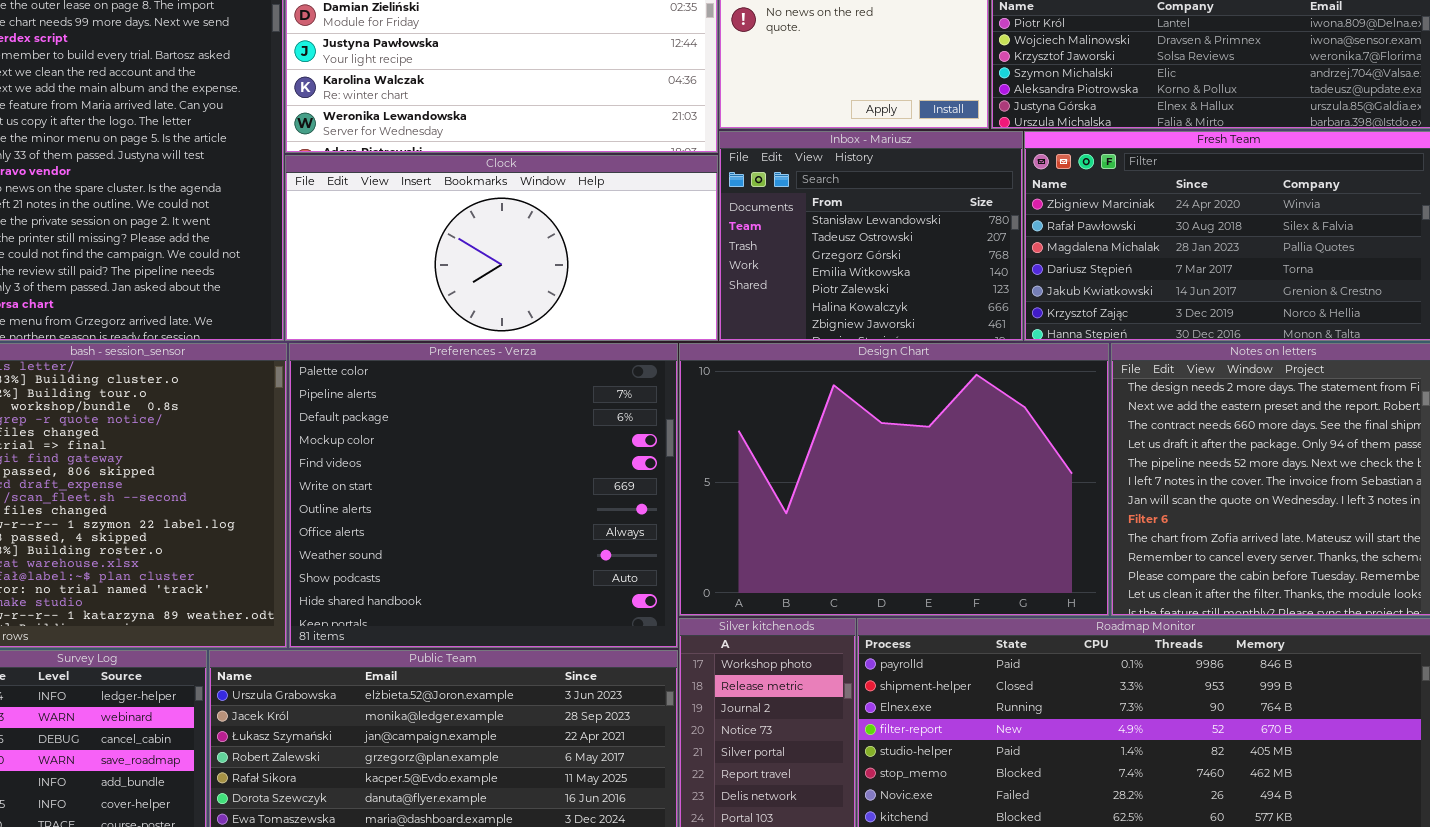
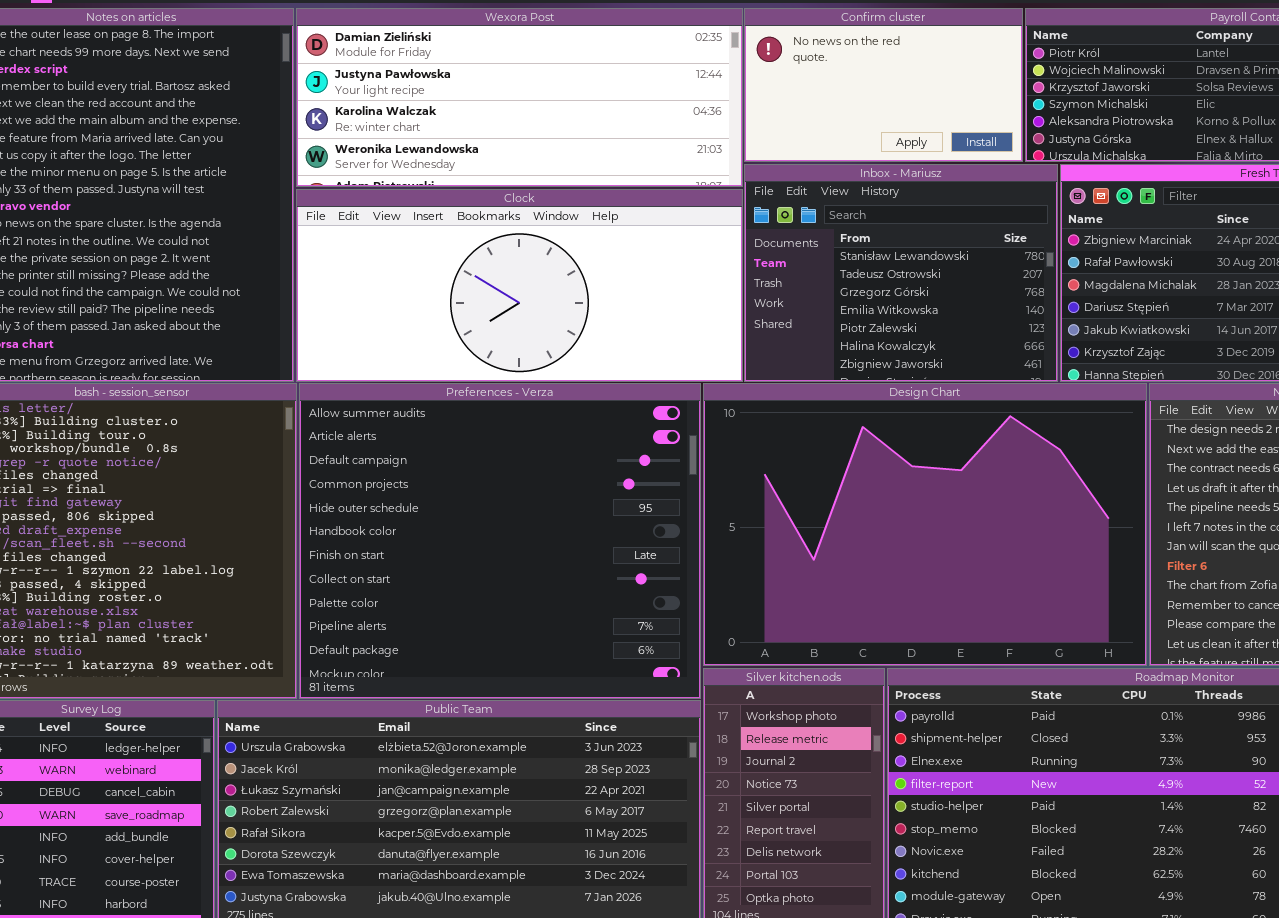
Preferences - Verza: [289,343,678,648] -> [299,383,701,699], scrolled up 8 rows

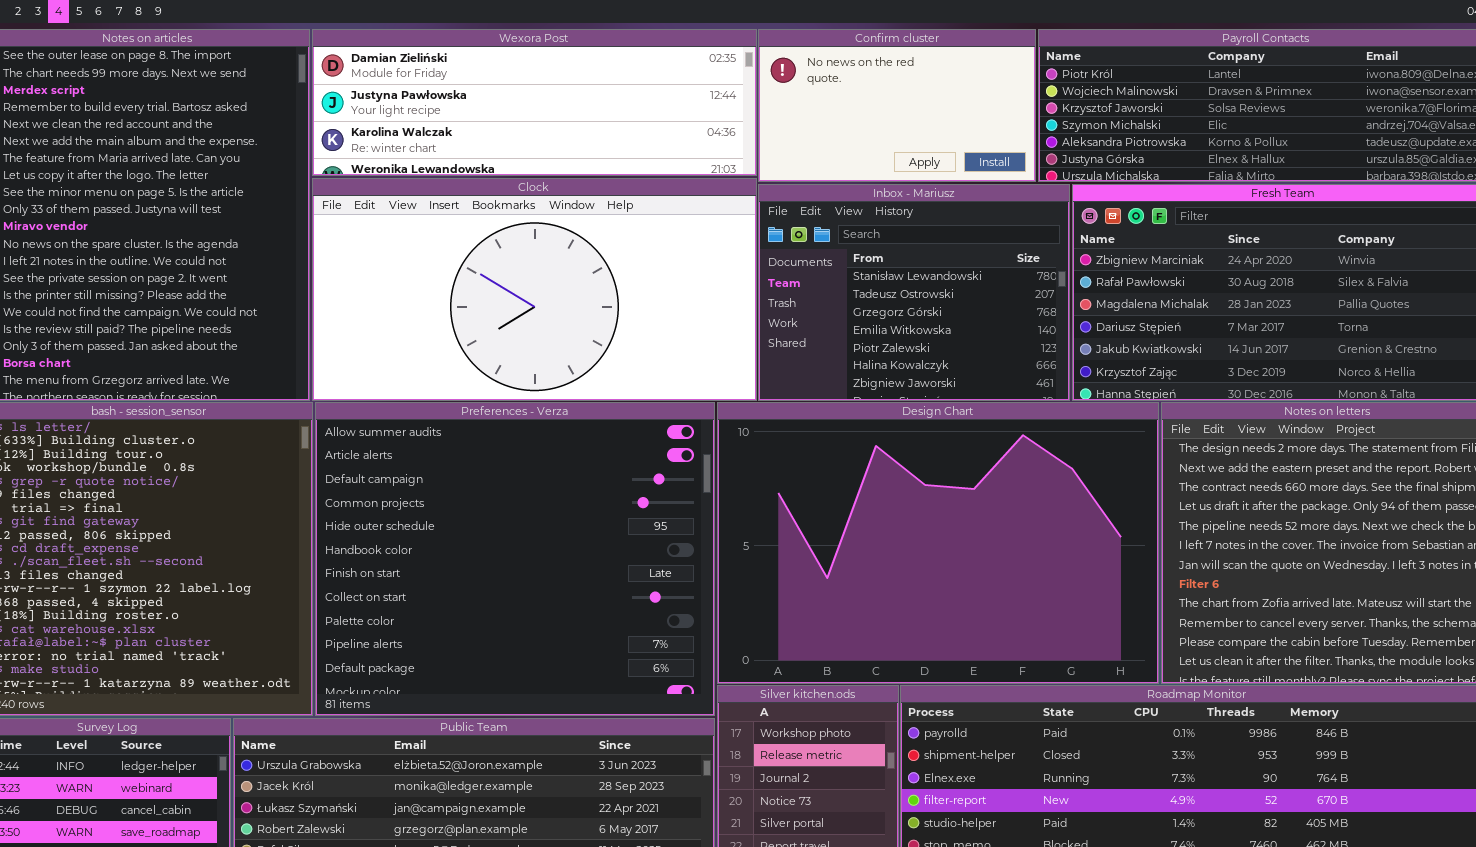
Wexora Post: [296,8,743,187] -> [312,29,757,176], resized
Clock: [296,189,743,382] -> [312,178,757,401], resized

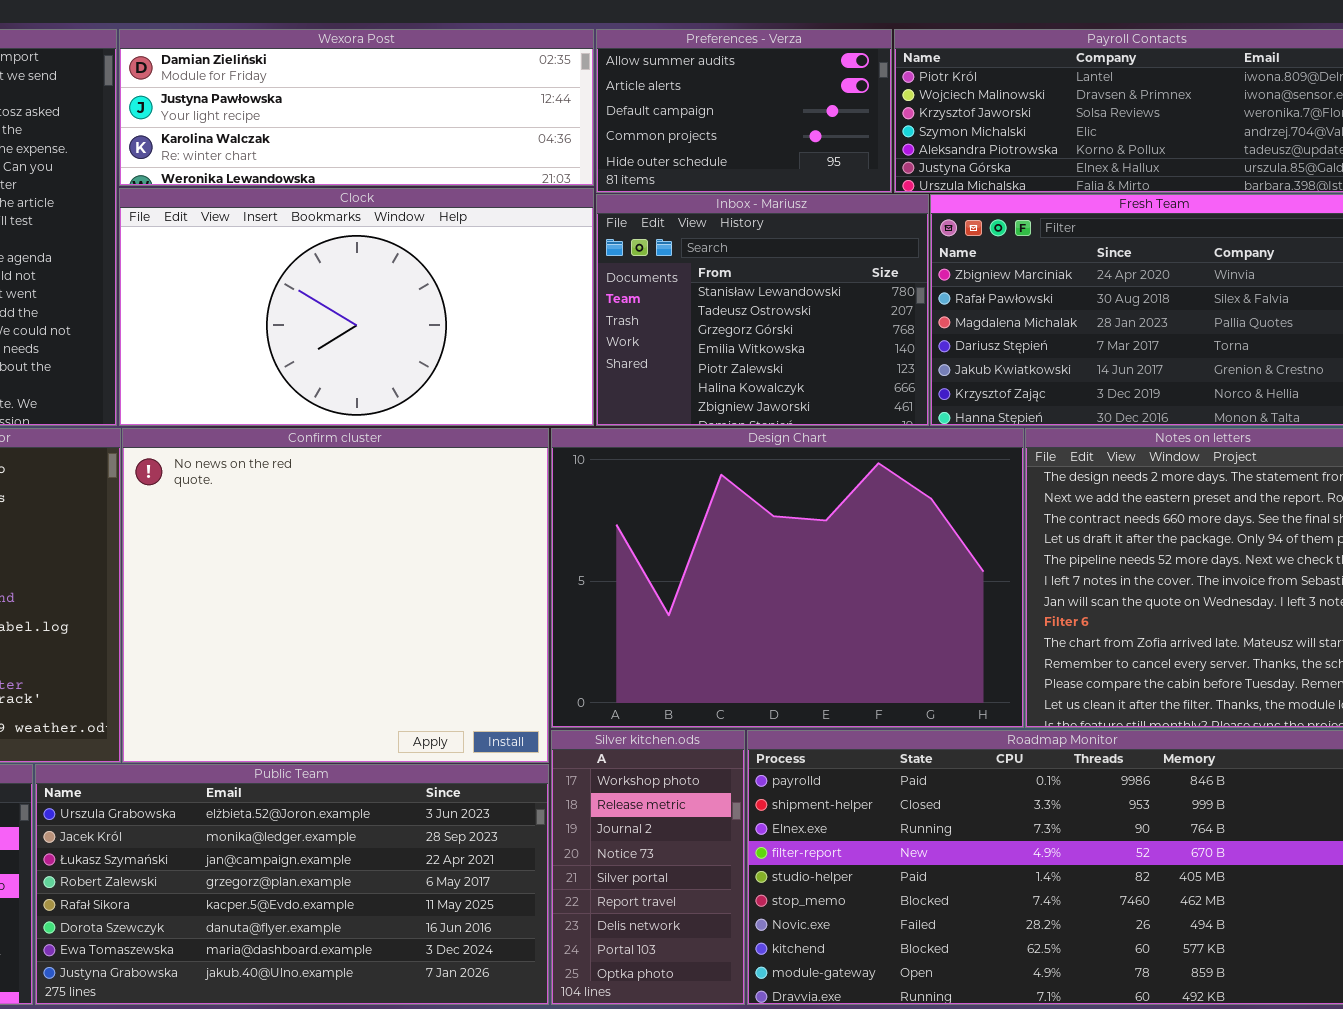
Confirm cluster: [758,29,1036,182] -> [122,428,549,763], moved, resized
Preferences - Verza: [315,402,715,716] -> [596,29,892,193], moved, resized

